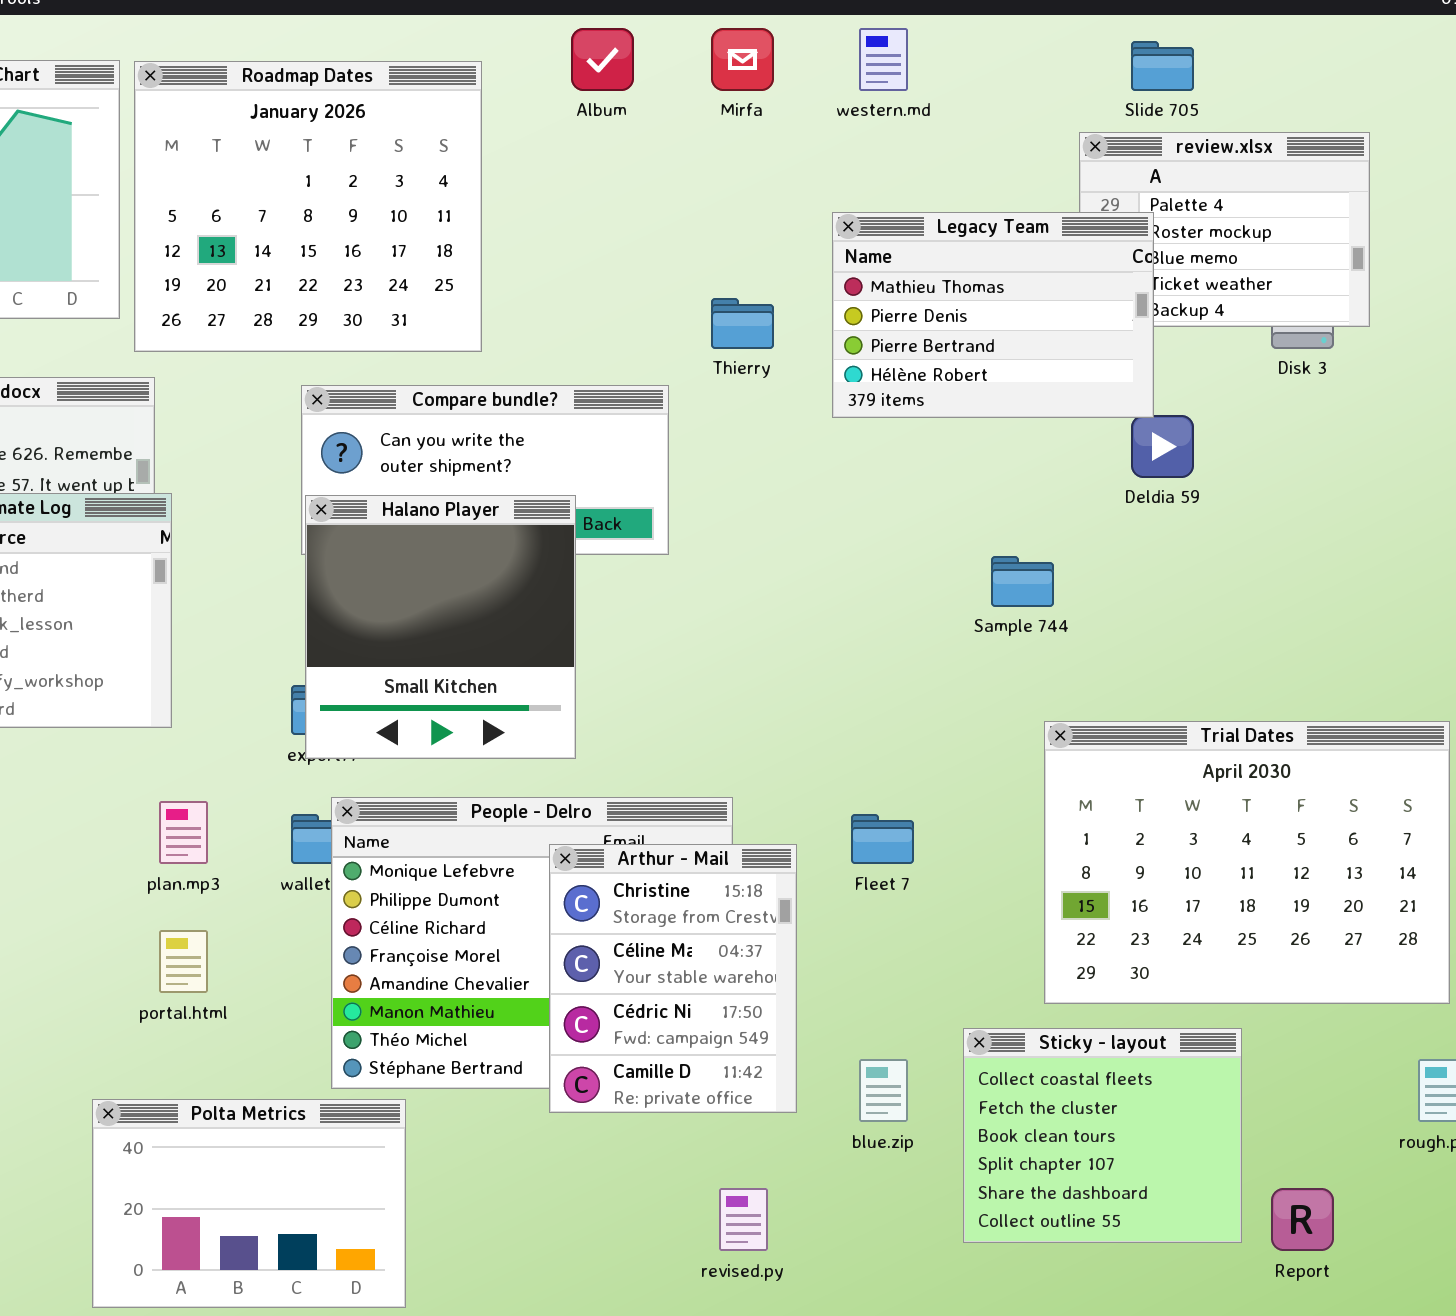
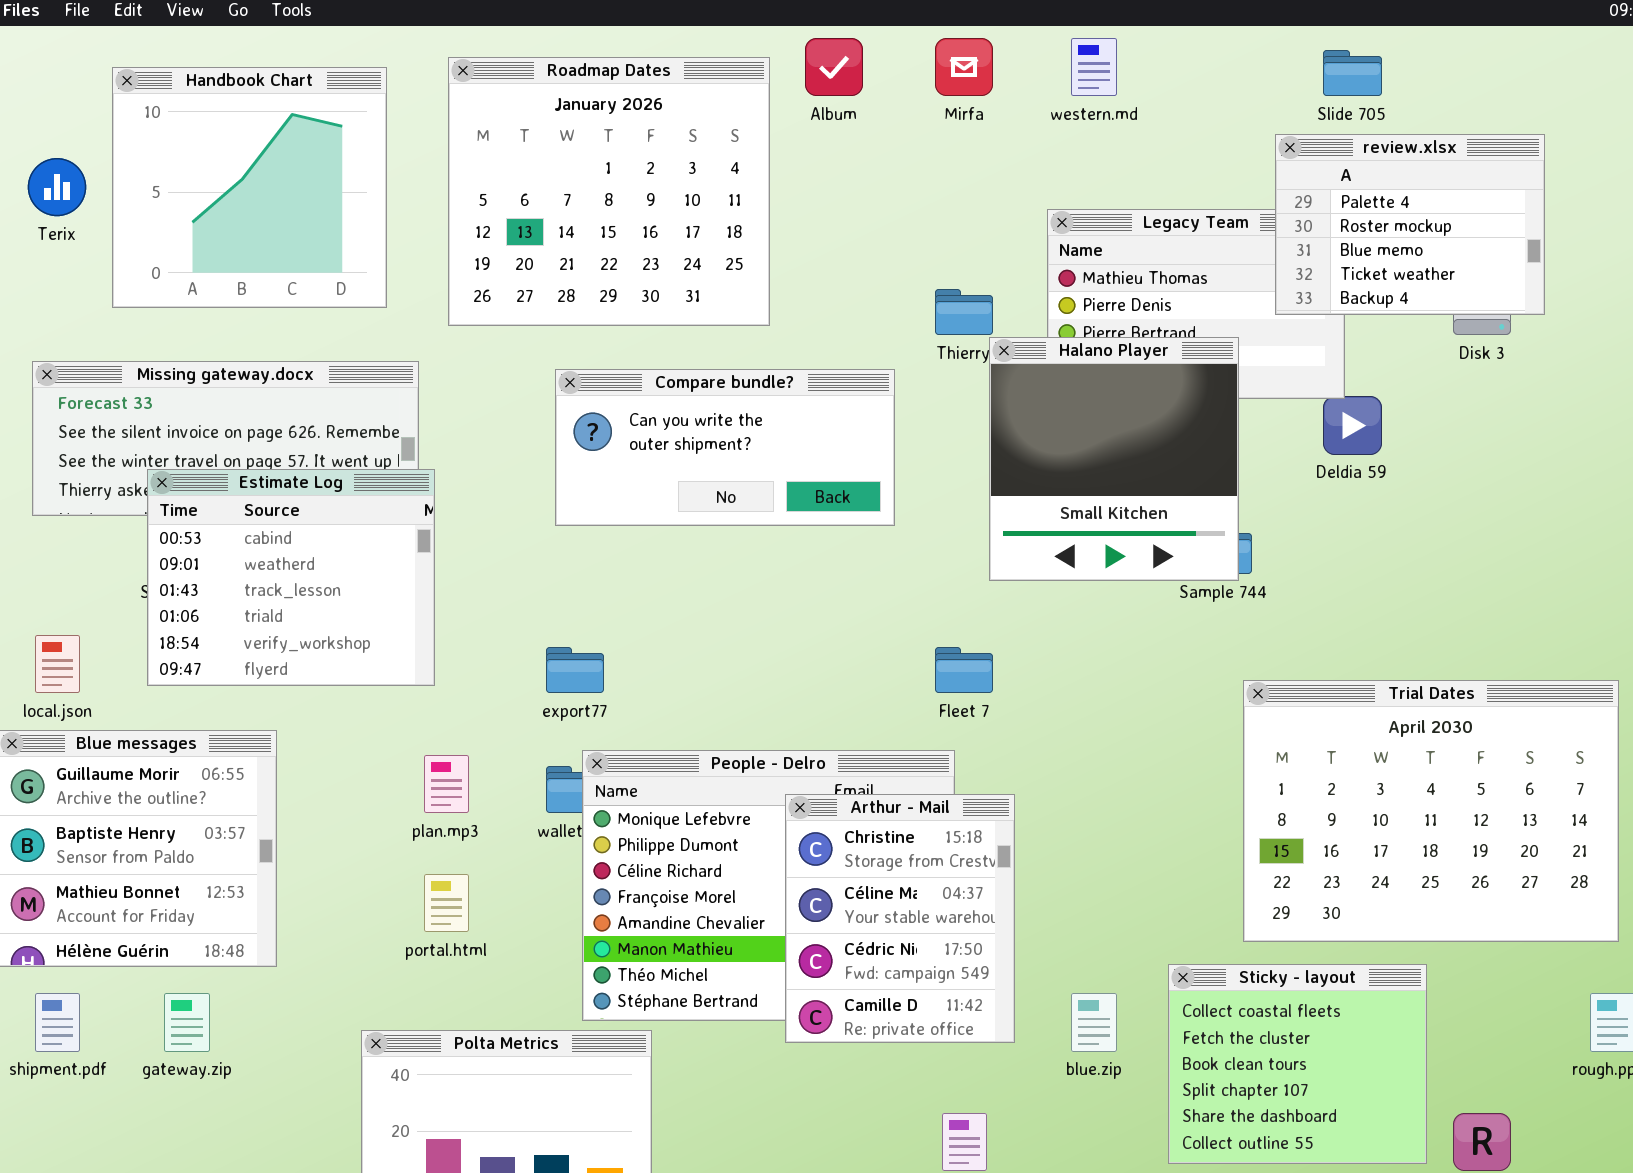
Roadmap Dates: [134,61,482,352] -> [448,57,770,326], moved
review.xlsx: [1079,132,1370,327] -> [1275,134,1545,315], raised
Halano Player: [305,495,576,759] -> [989,337,1239,581], moved
Fleet 7: [851,814,914,864] -> [935,647,993,693], moved

